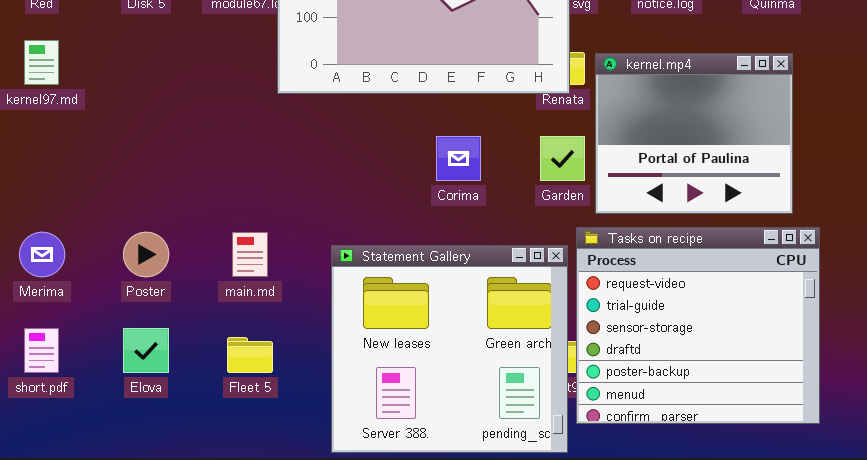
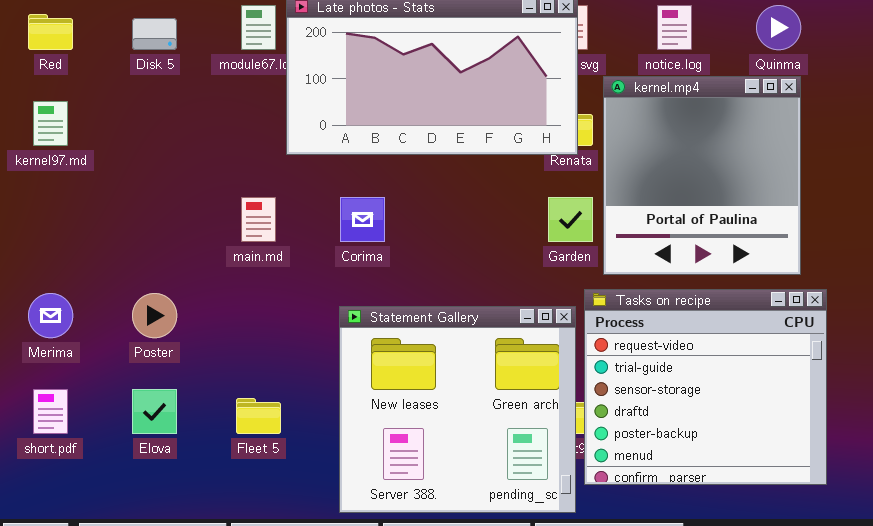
kernel.mp4: [595,53,793,214] -> [603,76,801,275], resized
Corima: [436,136,481,181] -> [340,197,385,242], moved
main.md: [232,232,268,277] -> [241,197,276,242], moved

